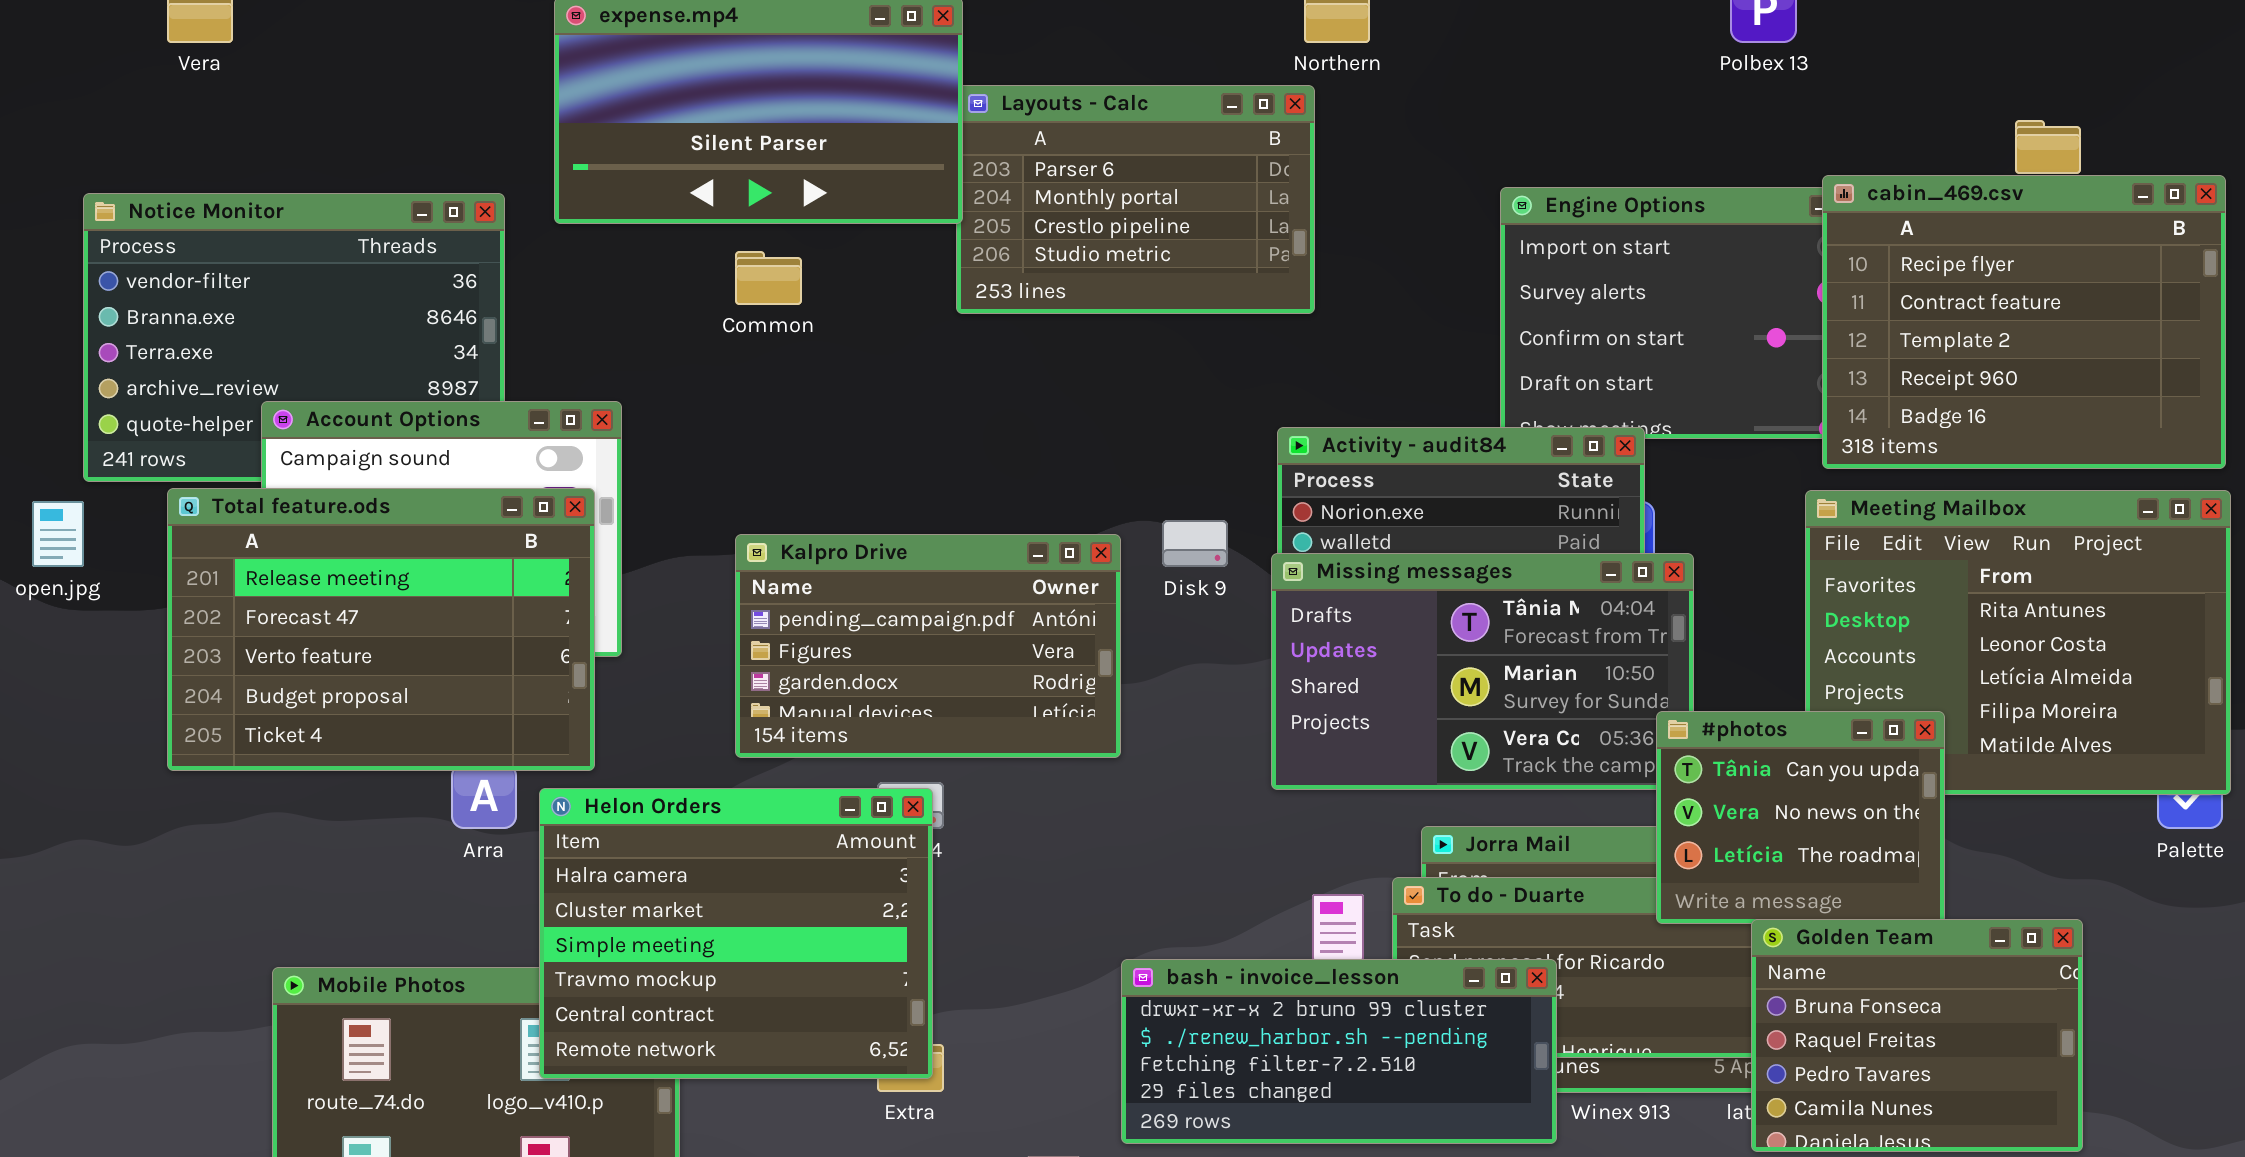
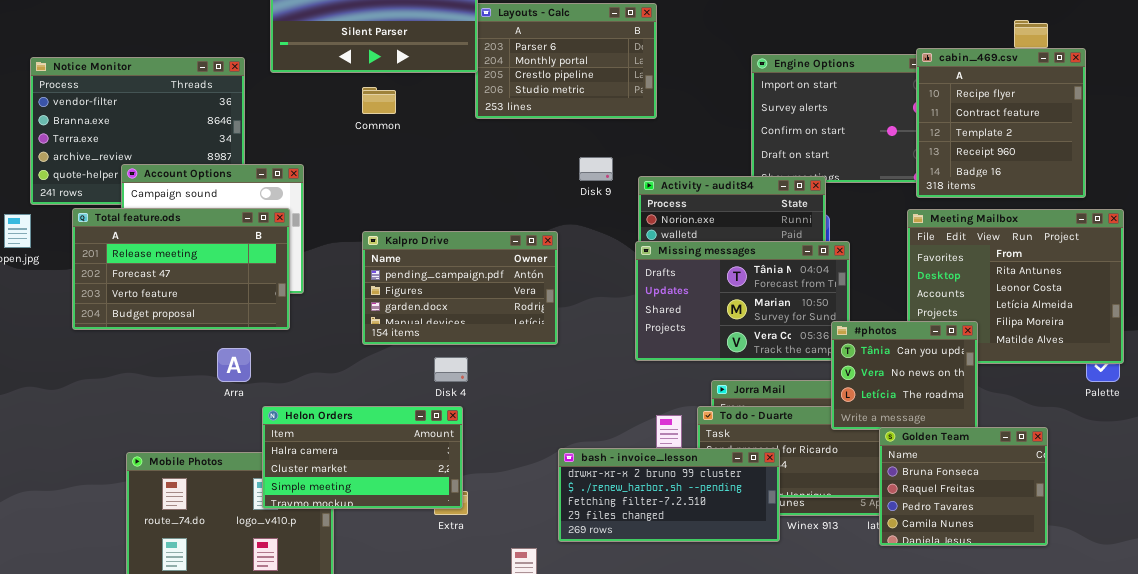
cabin_469.csv: [1822,175,2226,469] -> [916,48,1086,198], resized
Total feature.ods: [167,488,595,771] -> [72,208,290,330], resized
Disk 9: [1162,520,1228,567] -> [579,157,613,181], moved
Helon Orders: [539,788,933,1079] -> [262,406,463,509], resized

